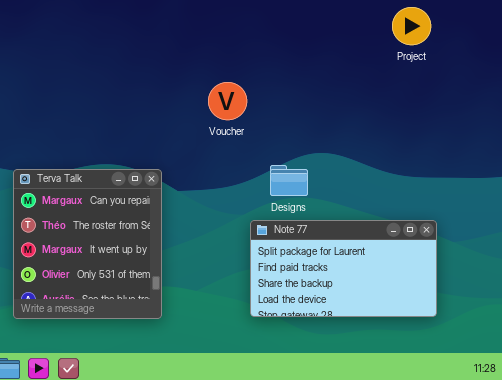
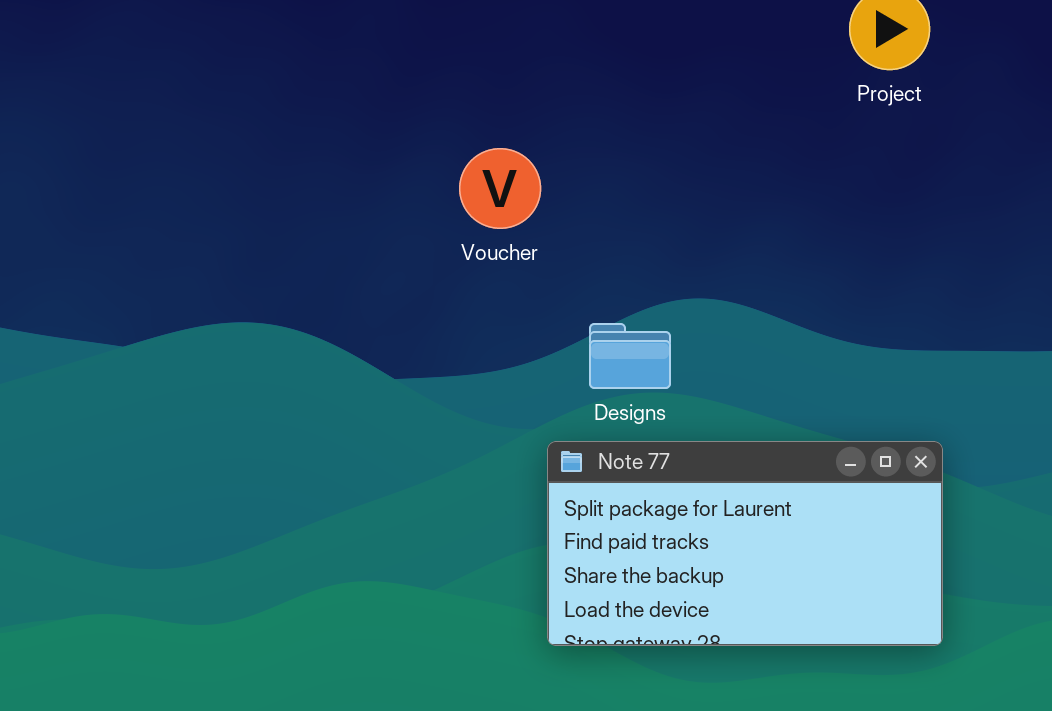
Terva Talk: [13,169,162,319] -> none, closed

